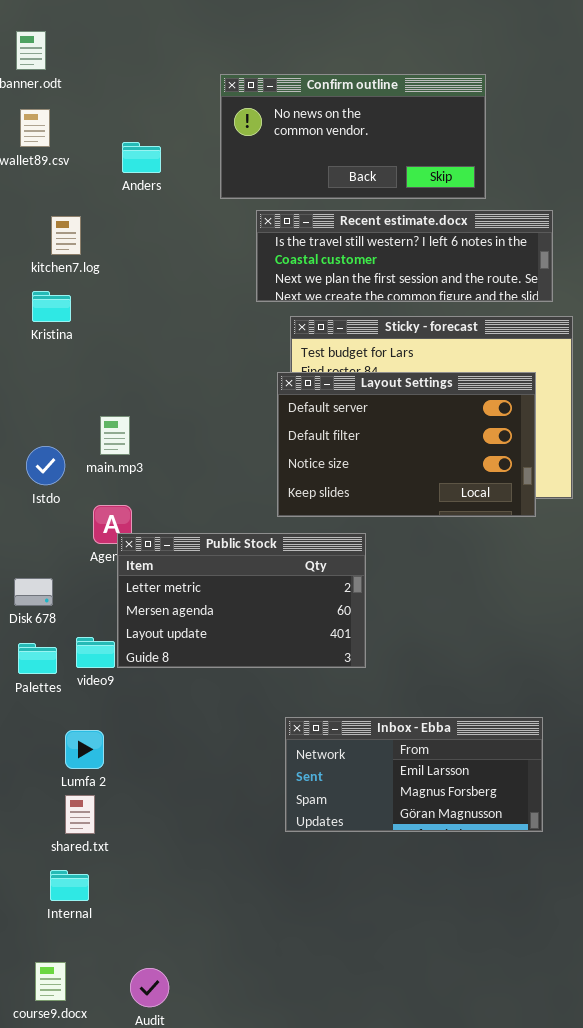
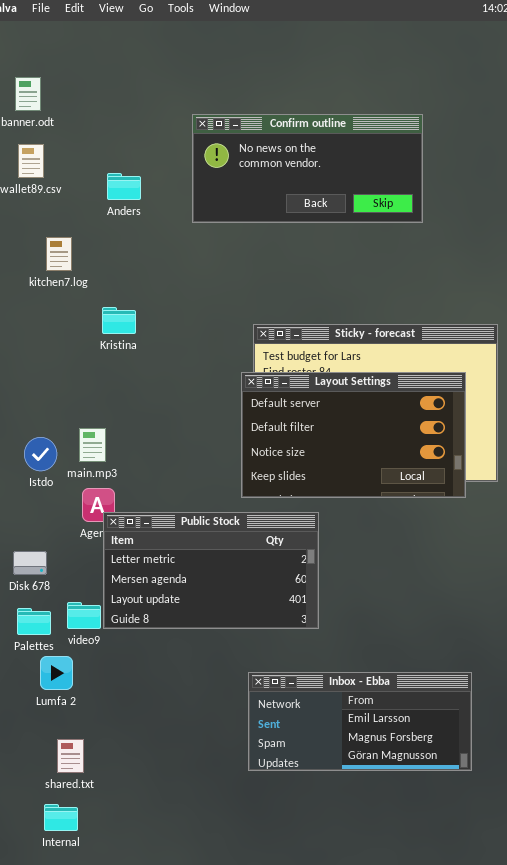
Recent estimate.docx: [256,210,553,302] -> none, closed
Kristina: [32,291,71,322] -> [102,307,136,334], moved
main.mp3: [100,416,130,455] -> [79,428,106,462], moved
Lumfa 2: [65,730,104,769] -> [40,656,73,690], moved

